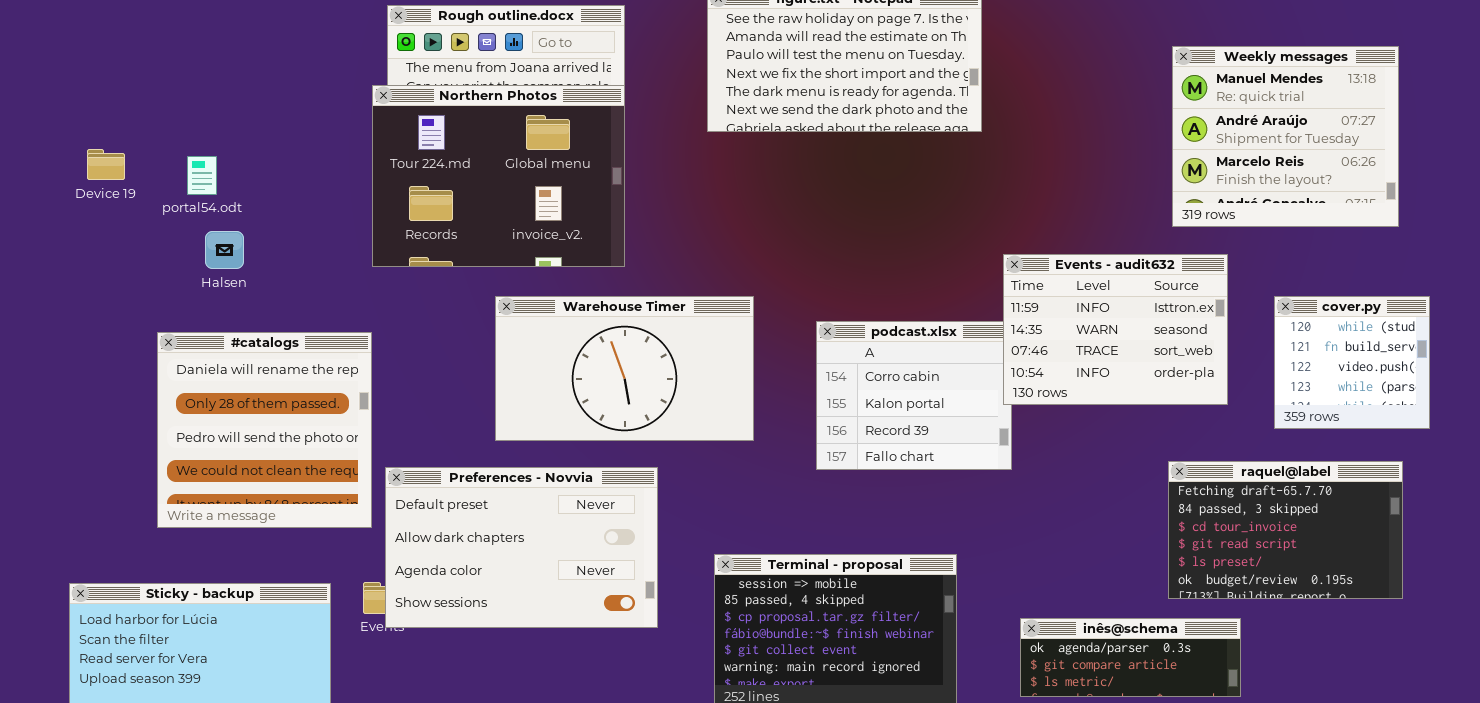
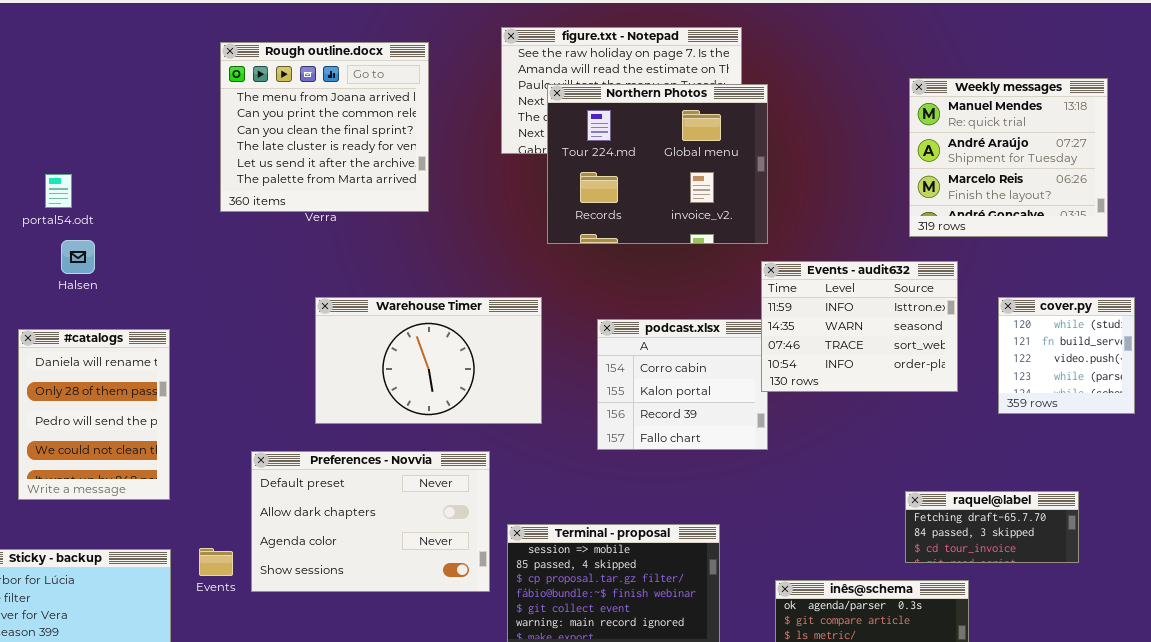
Northern Photos: [372,85,625,267] -> [547,84,768,244], moved
#catalogs: [157,332,372,528] -> [18,329,170,500], resized
raquel@label: [1168,461,1403,599] -> [905,491,1079,563], resized
Preferences - Novvia: [385,467,658,628] -> [251,451,490,592], moved

